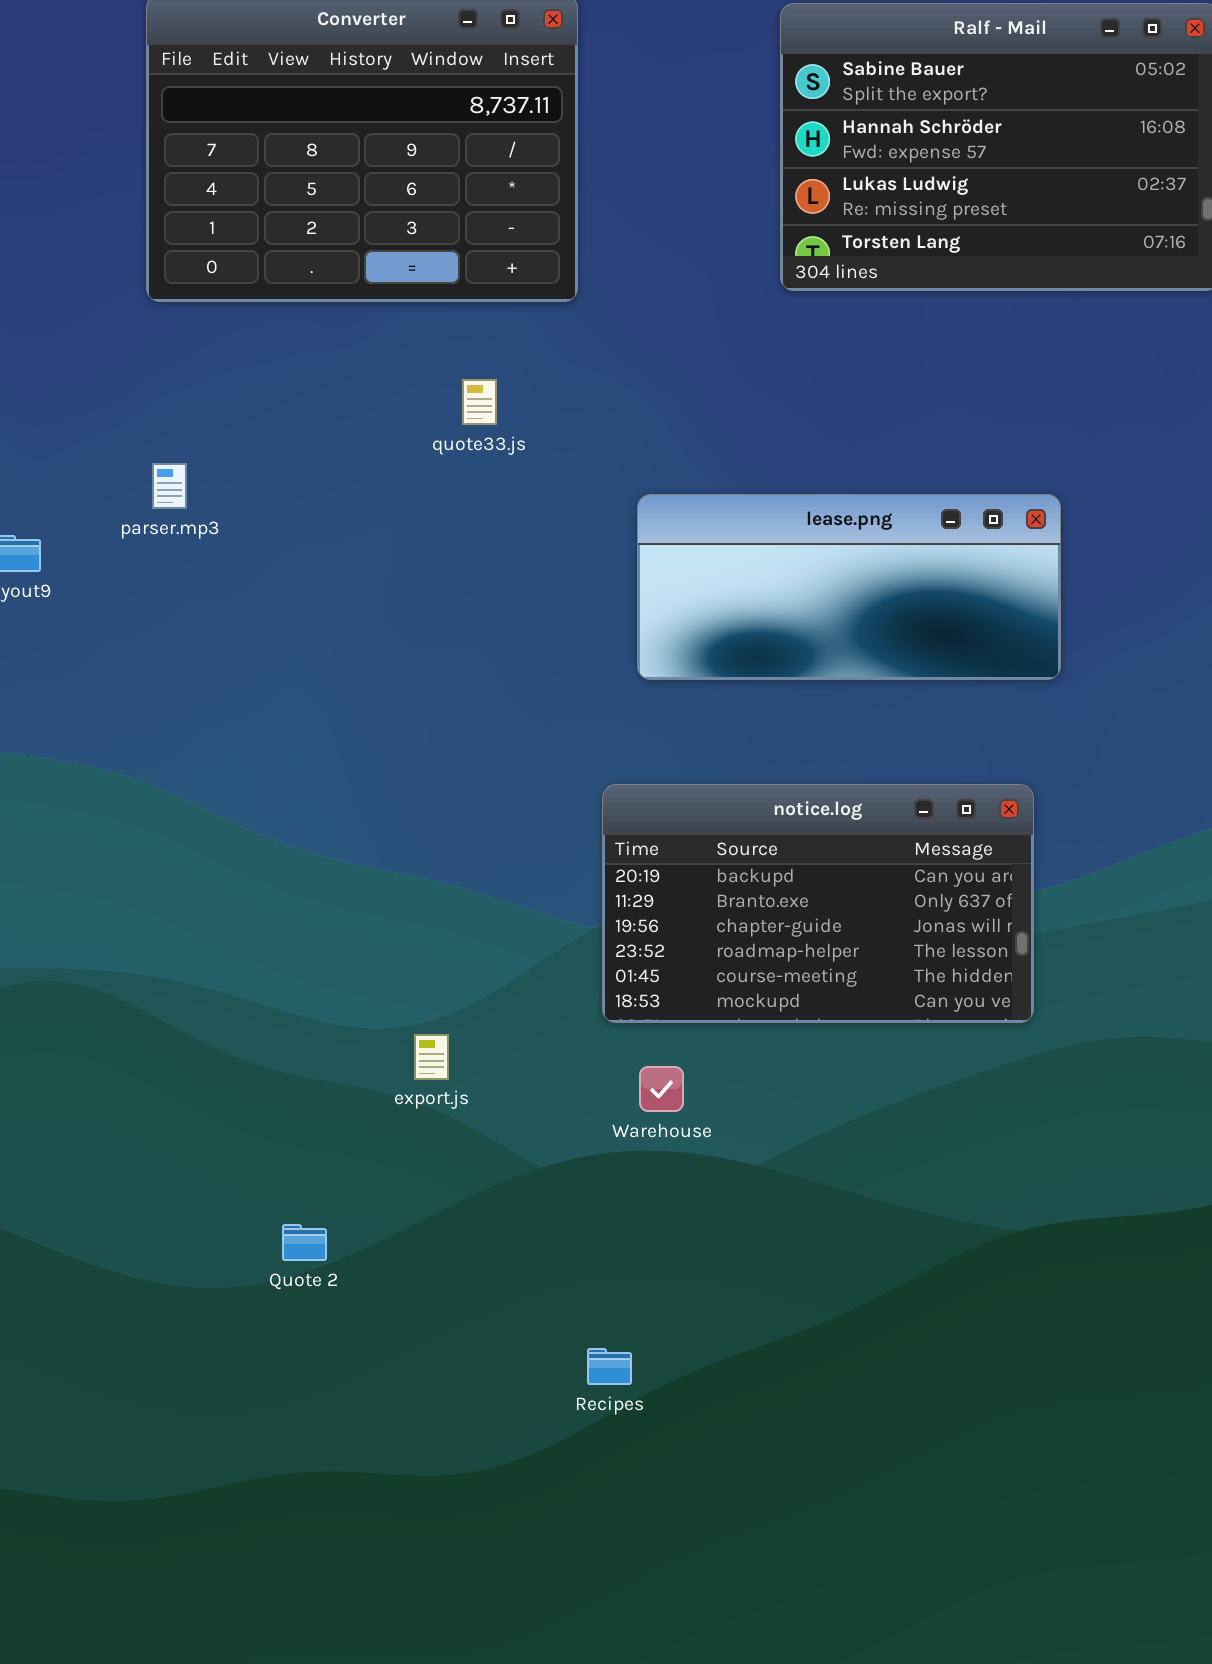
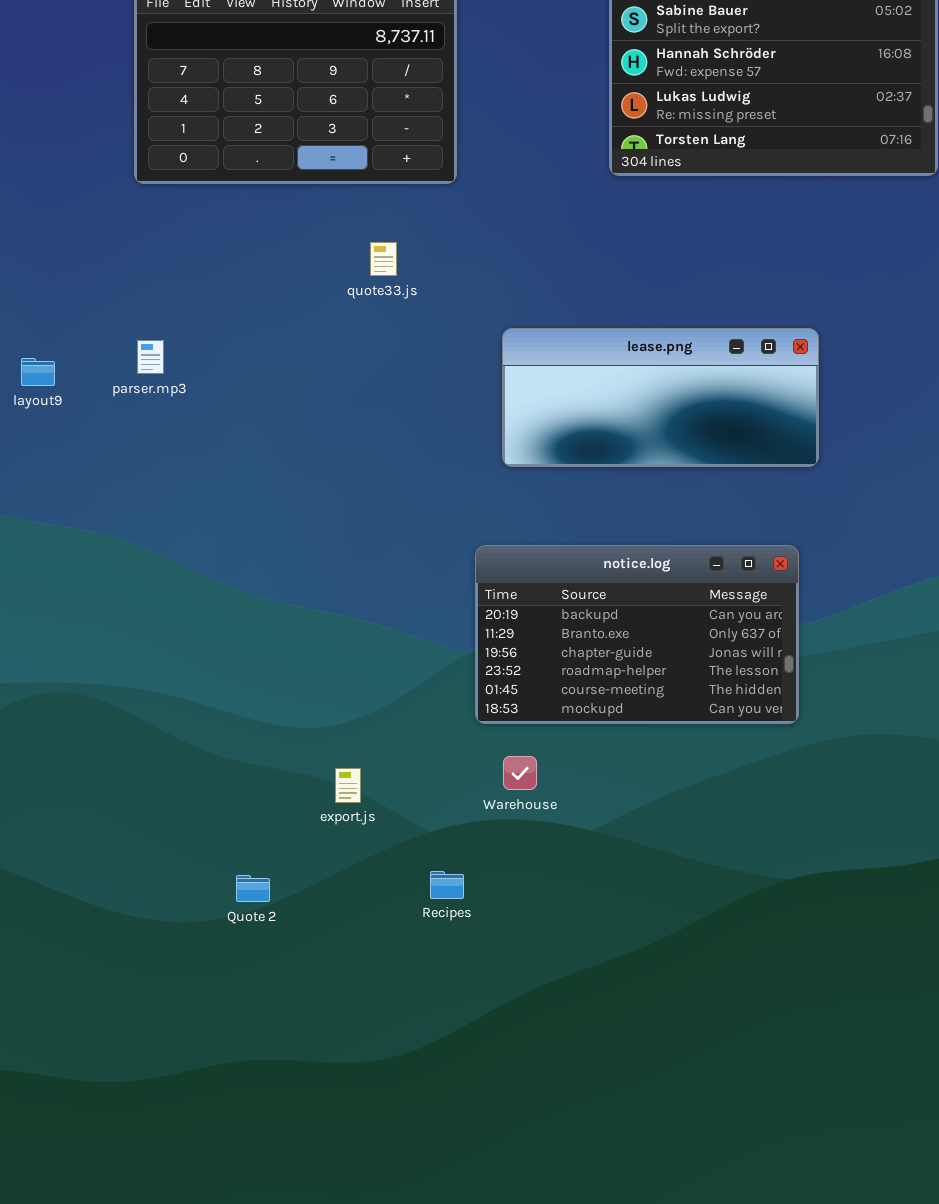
parser.mp3: [152,463,187,509] -> [137,340,164,374], moved
export.js: [414,1034,449,1080] -> [335,768,361,803], moved
Recipes: [587,1348,632,1385] -> [430,871,464,899], moved

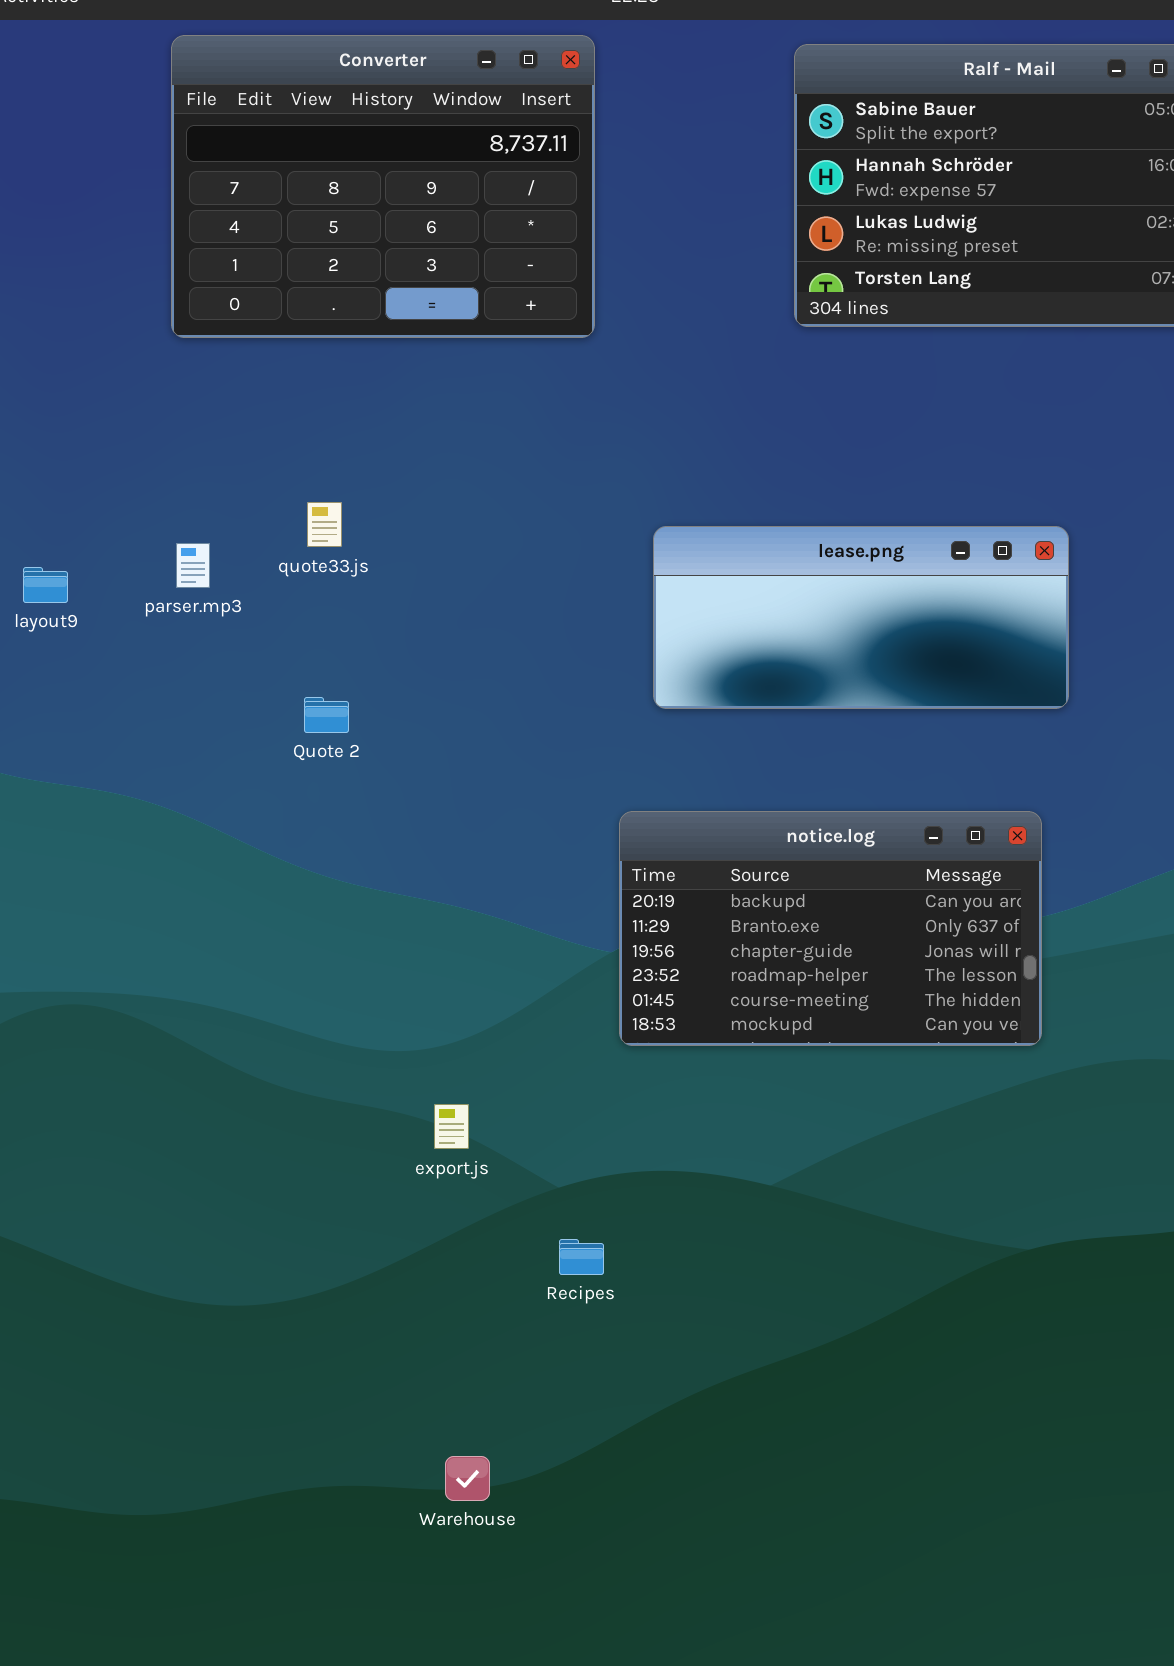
quote33.js: [370,242,397,276] -> [307,502,342,547], moved
Warehouse: [503,756,537,790] -> [445,1456,490,1501], moved
Quote 2: [236,875,270,902] -> [304,697,349,733], moved

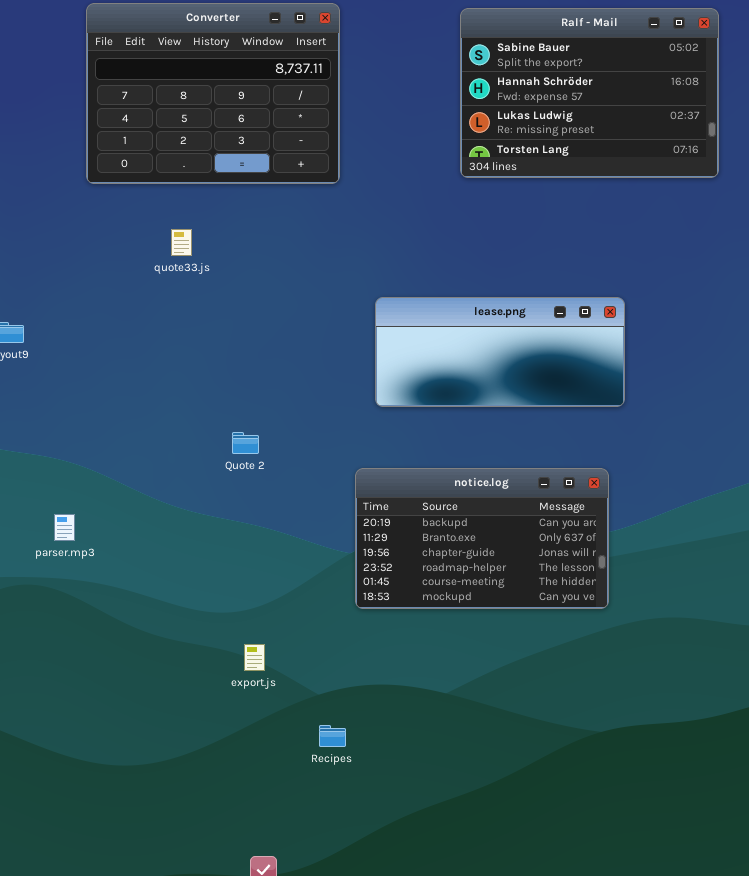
quote33.js: [307,502,342,547] -> [171,229,192,256], moved
parser.mp3: [176,543,210,588] -> [54,514,75,541], moved
Quote 2: [304,697,349,733] -> [232,432,259,454], moved

